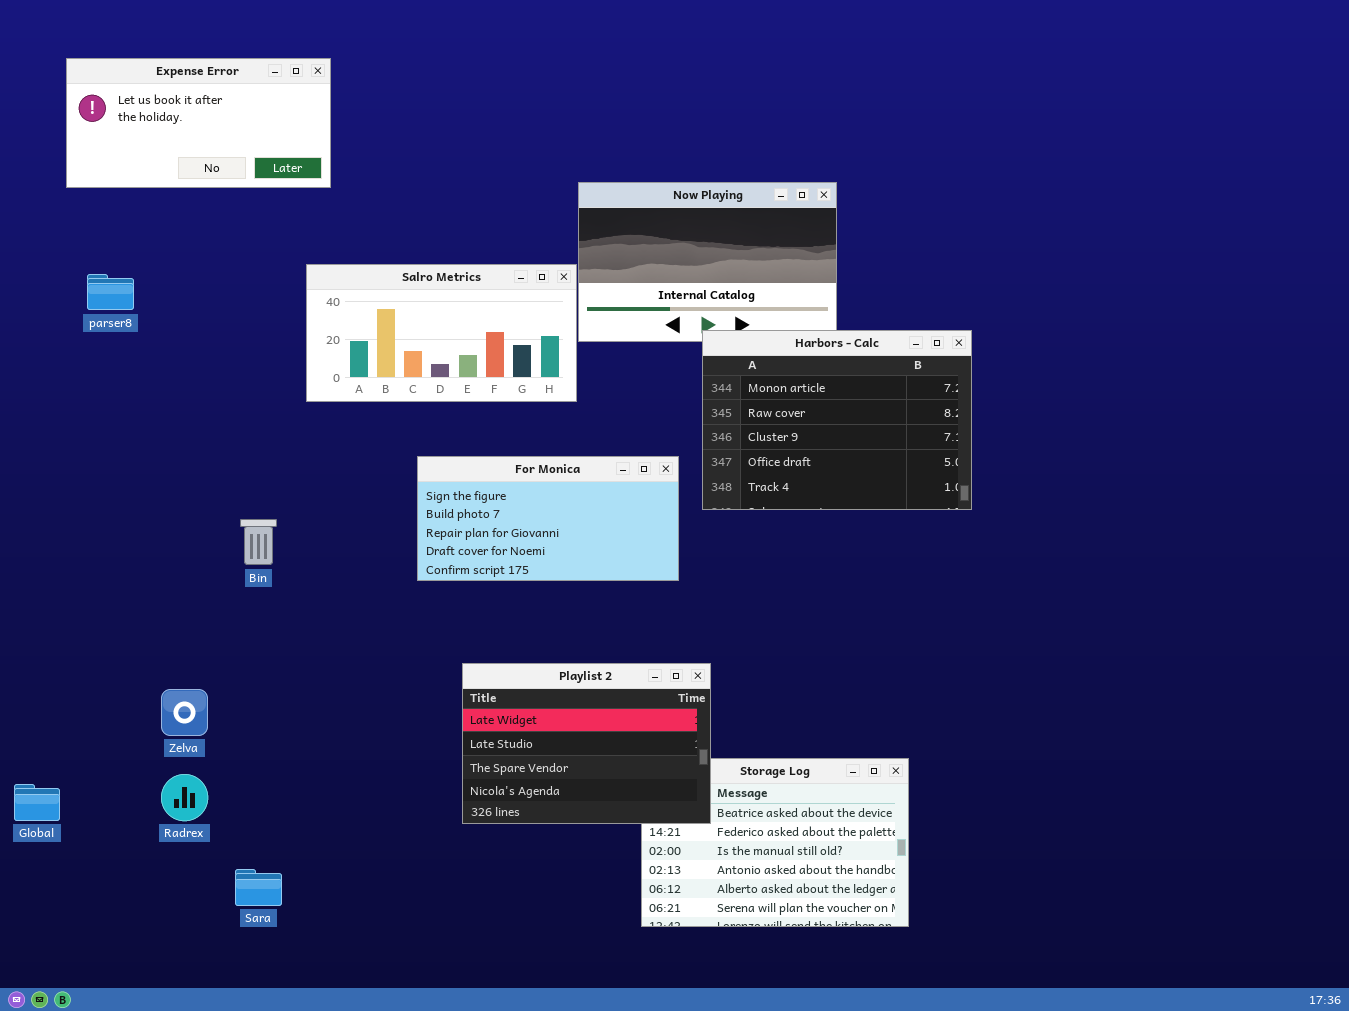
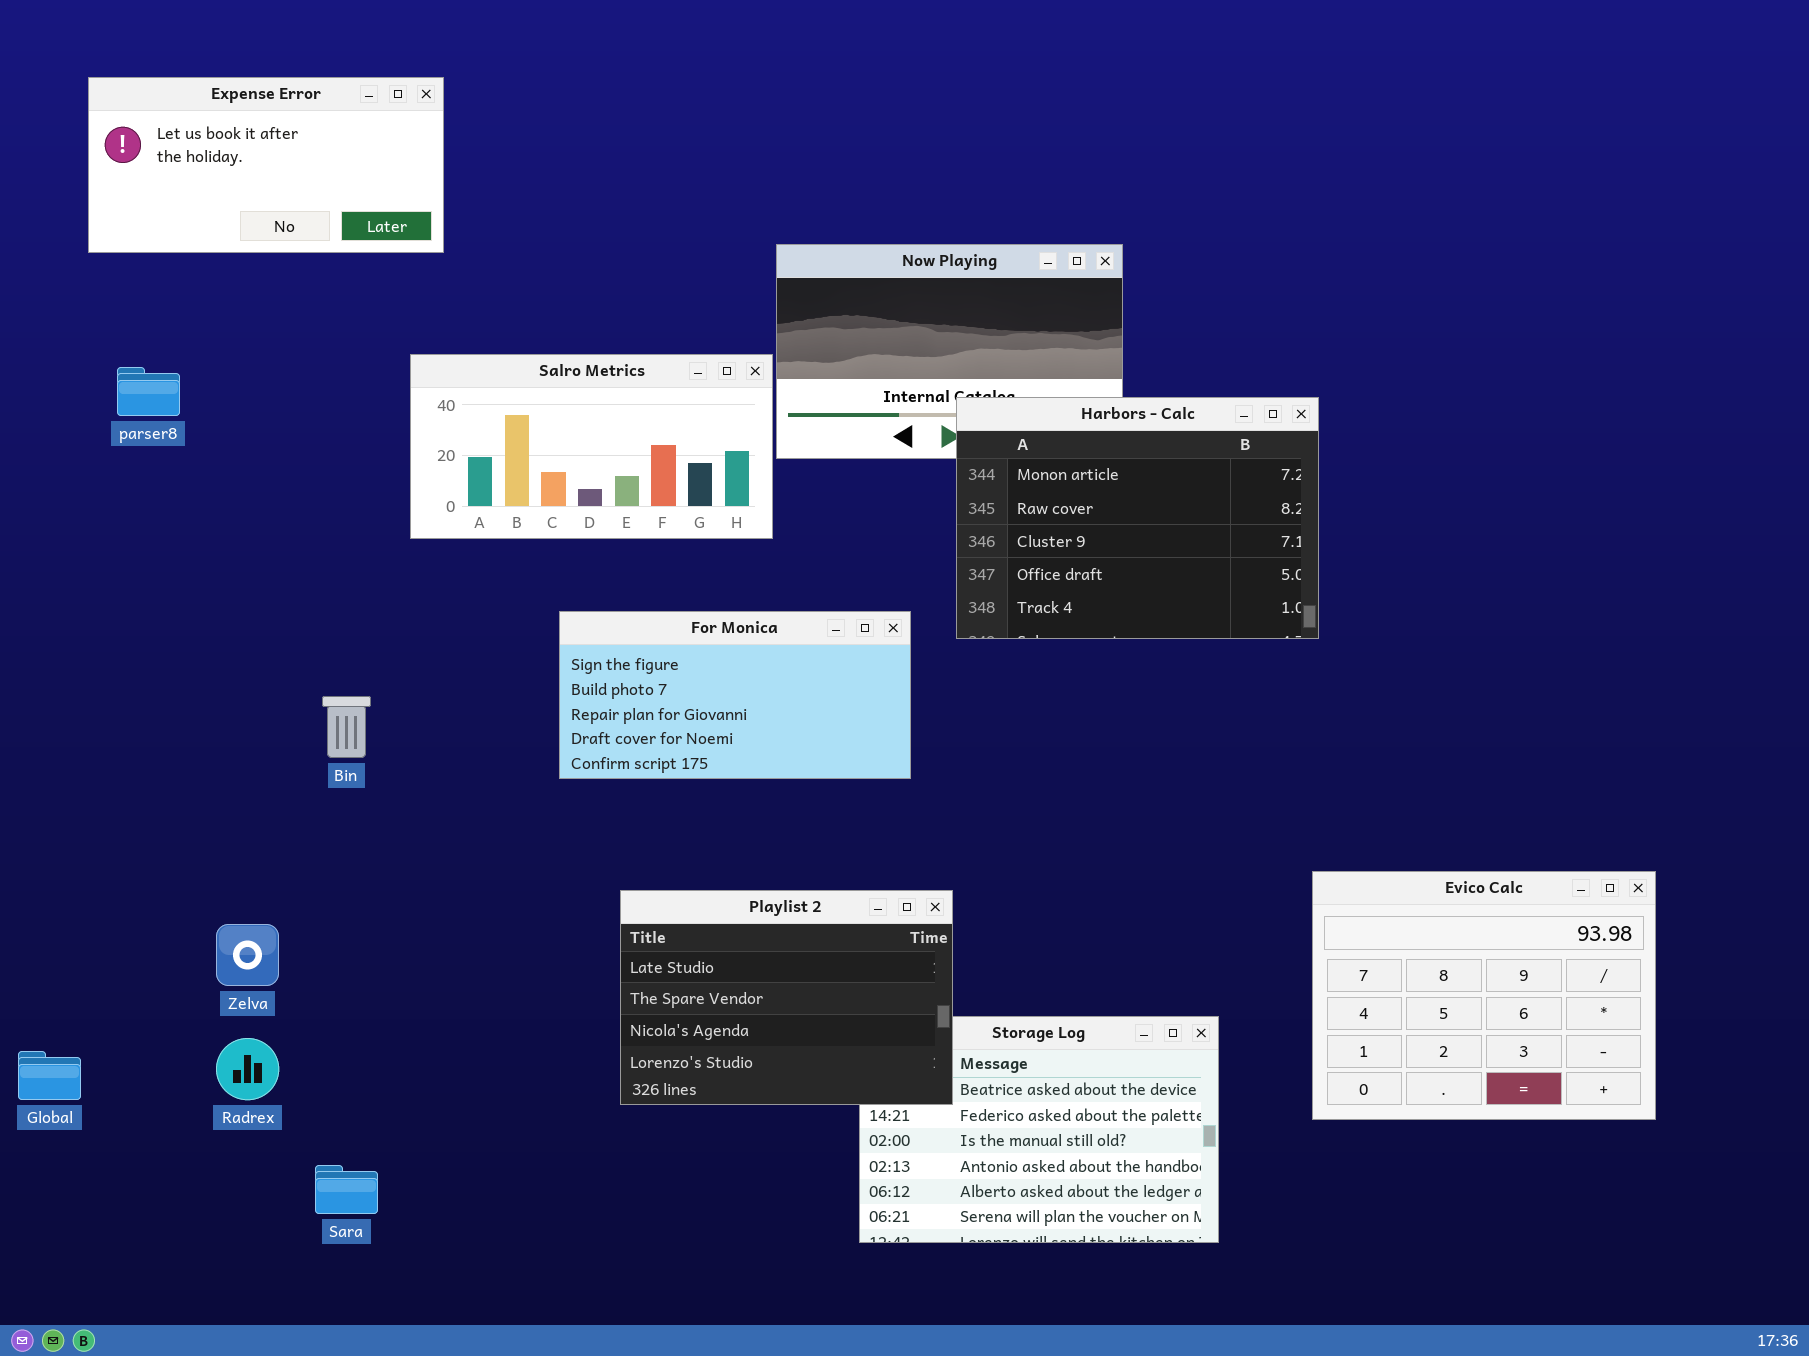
Harbors - Calc: [702,330,972,510] -> [956,397,1319,639], moved
Evico Calc: none -> [1312,871,1656,1120], opened
Playlist 2: [462,663,711,824] -> [620,890,953,1105], scrolled down 1 row

